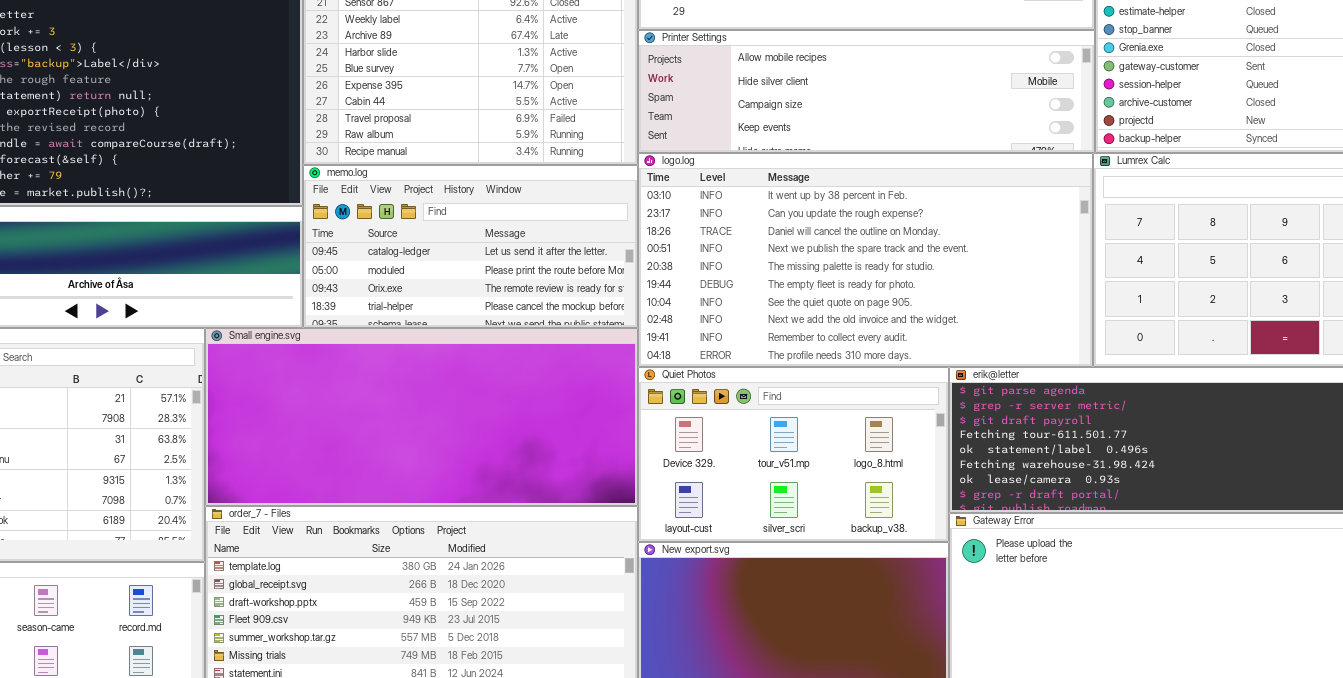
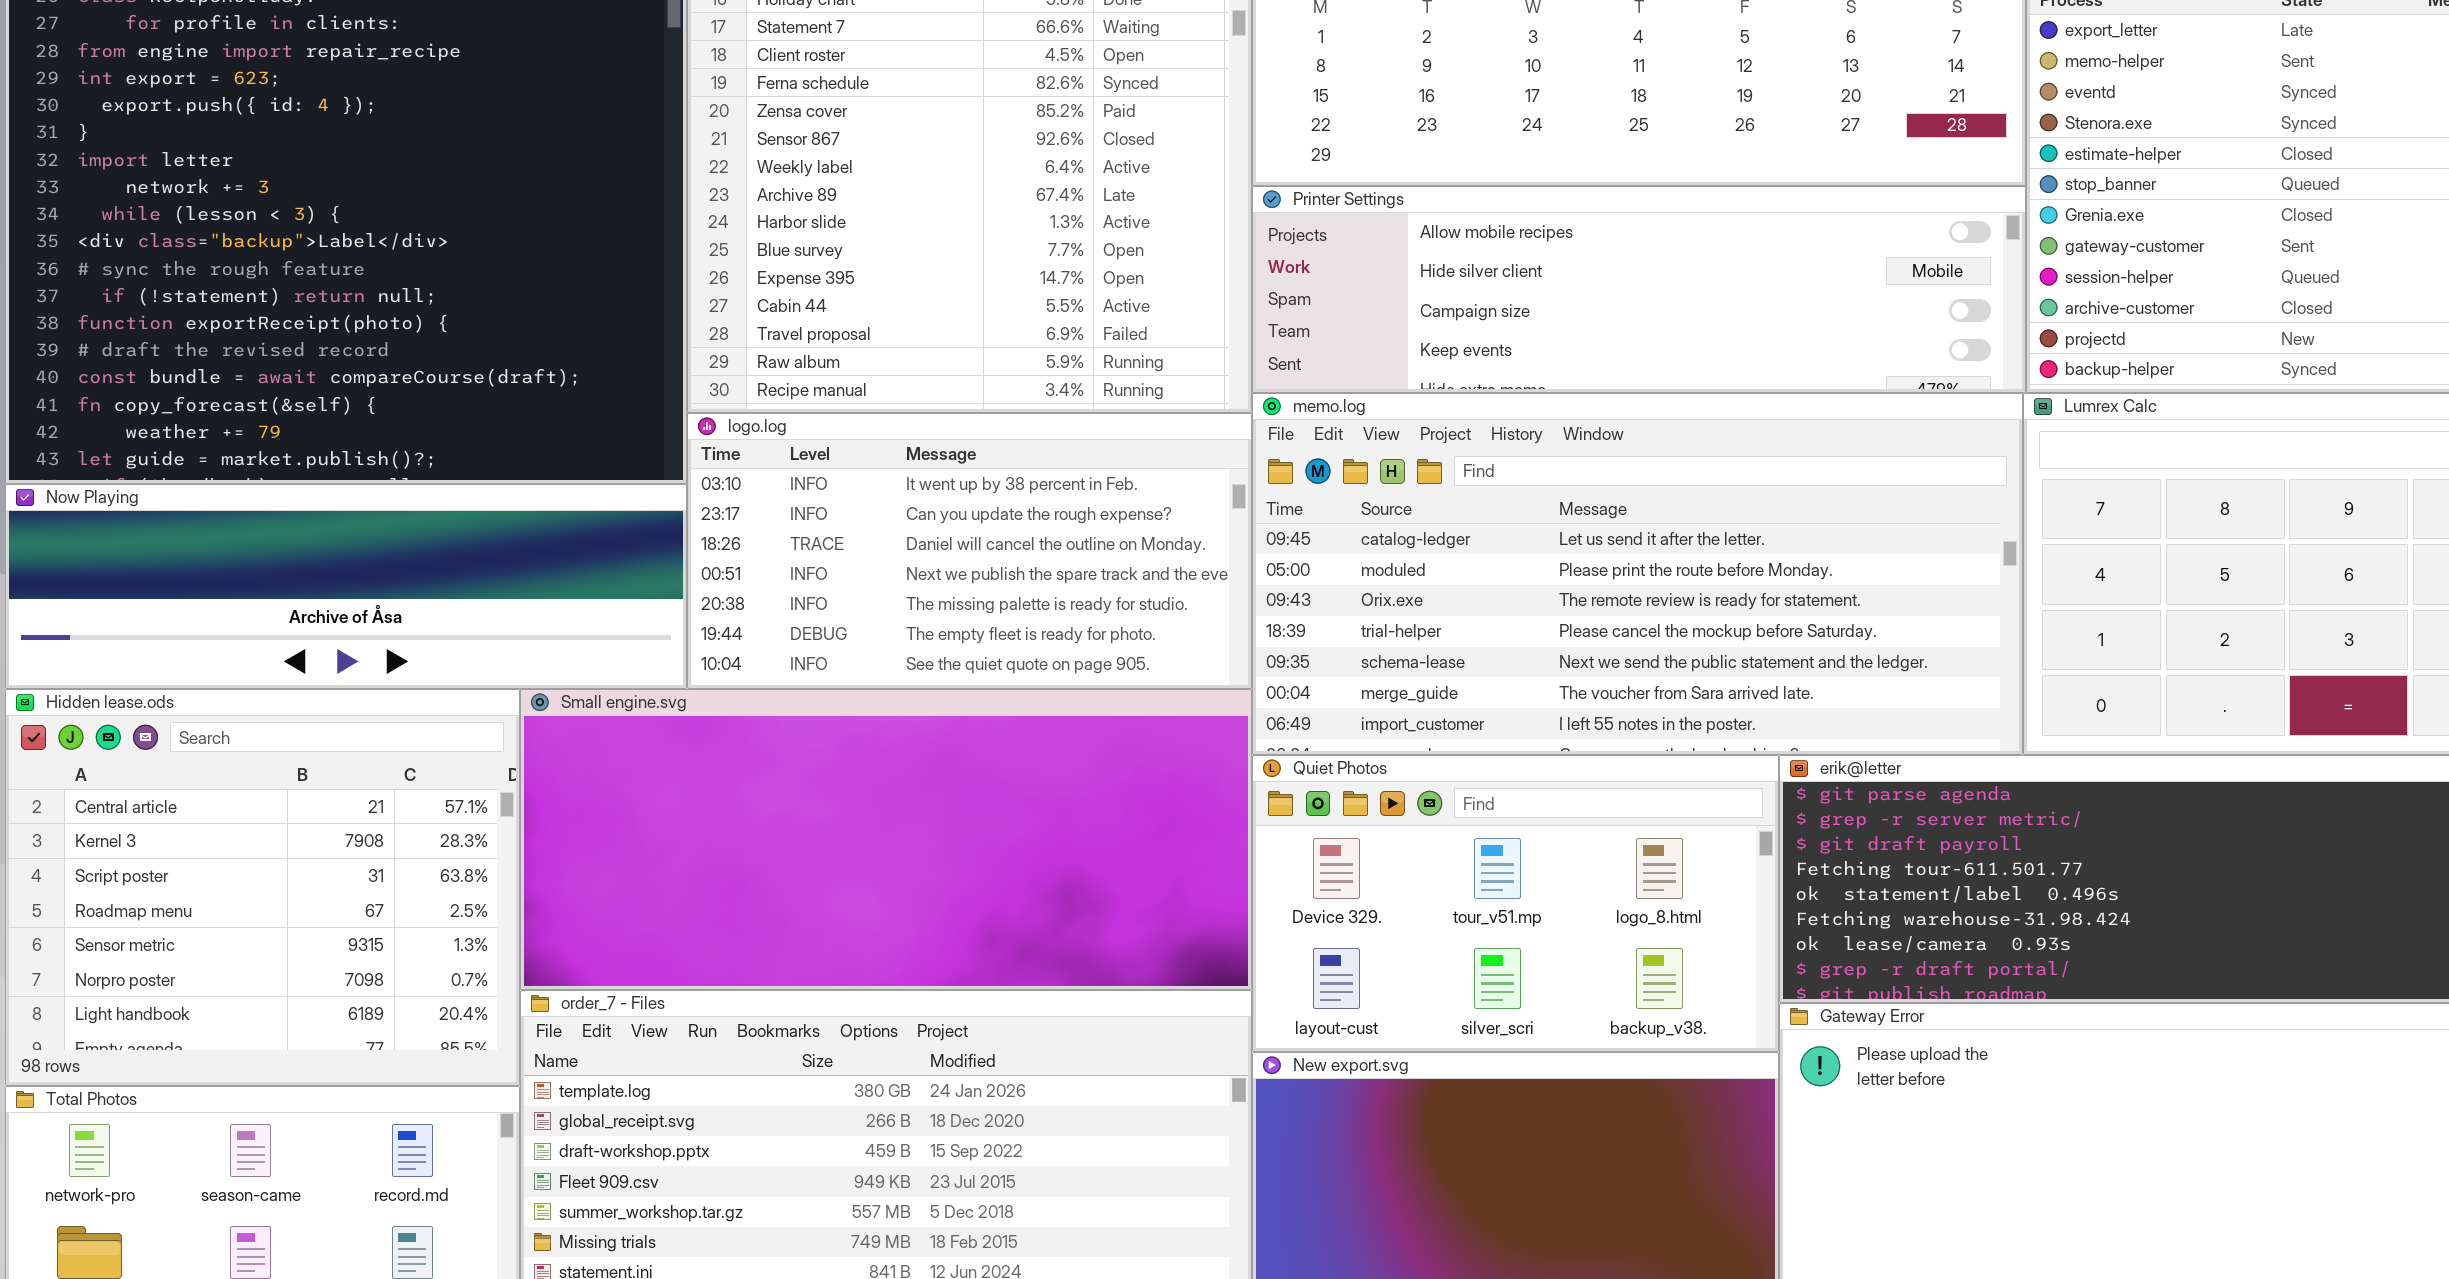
logo.log: [638,153,1093,367] -> [687,413,1252,689], moved, resized
memo.log: [303,165,638,328] -> [1252,393,2023,755], moved, resized

